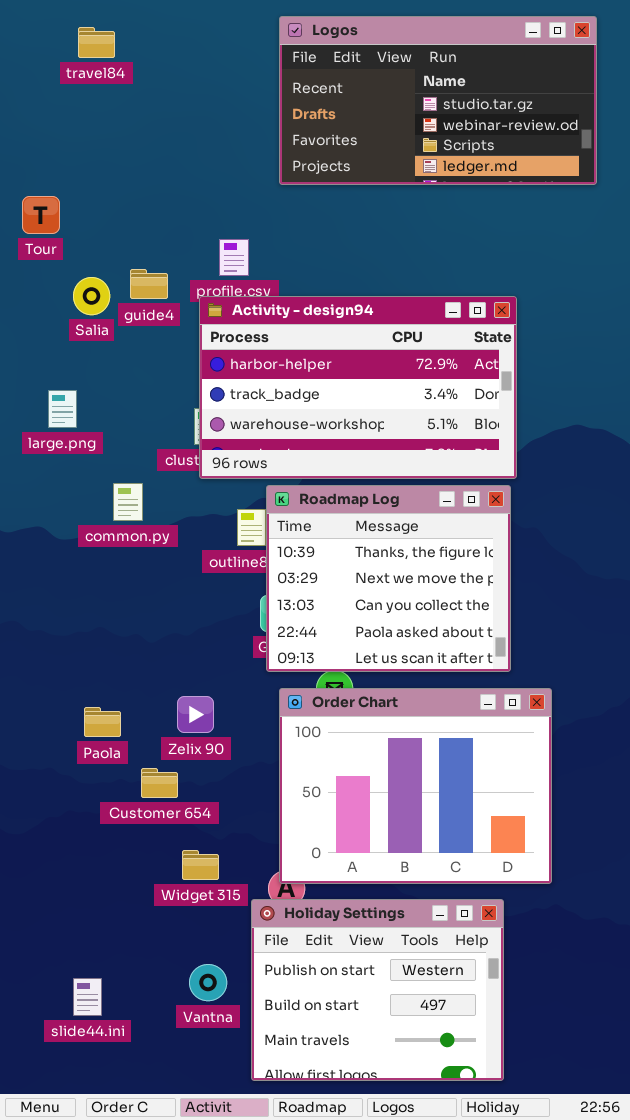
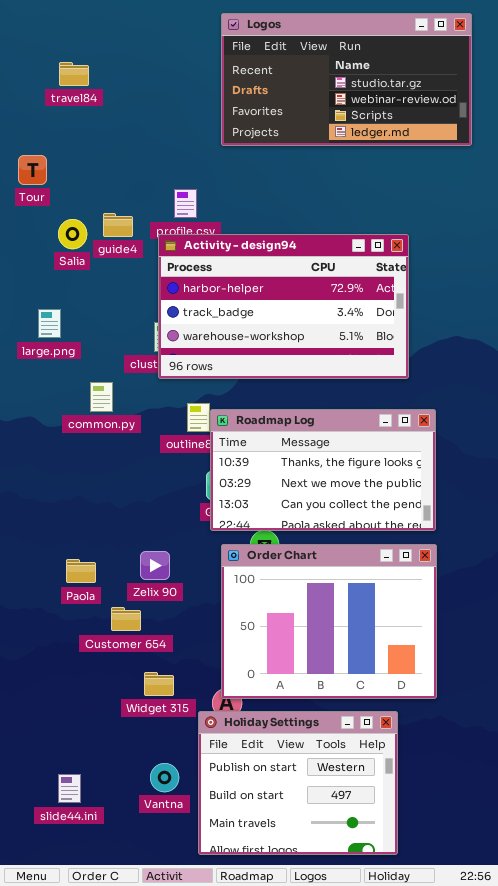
travel84: [78,27,115,58] -> [59,62,89,86], moved
Roadmap Log: [266,485,511,672] -> [210,409,436,531], resized

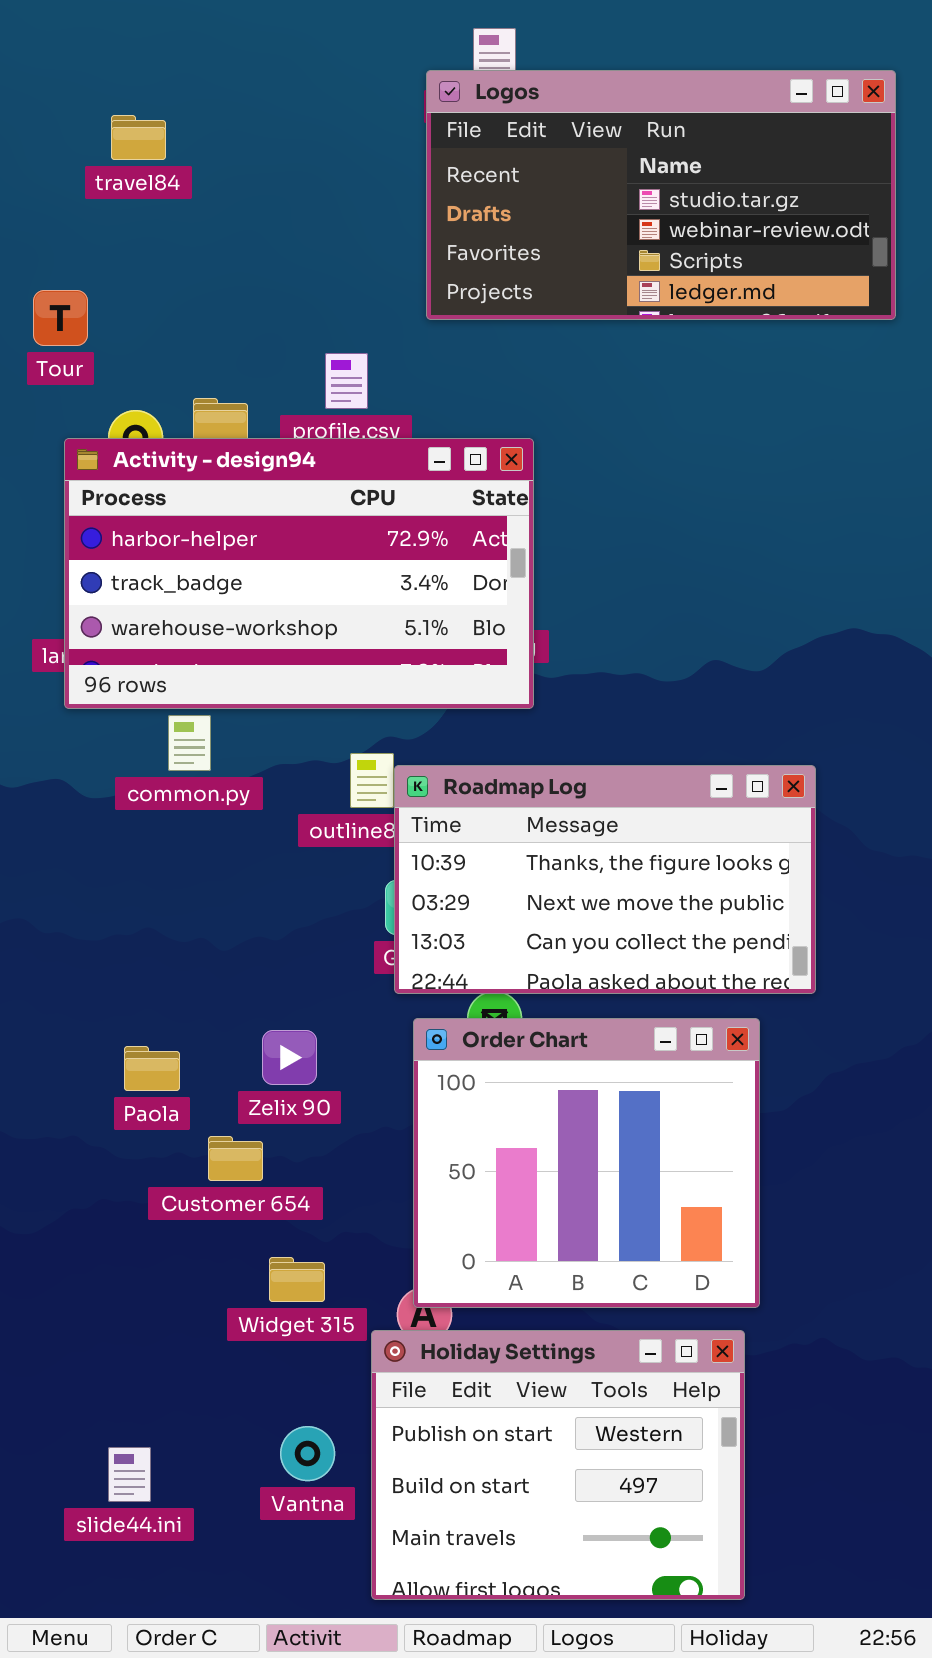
Logos: [221,13,472,146] -> [426,70,896,320], moved
Activity - design94: [158,234,409,379] -> [64,438,534,709], moved
Order Chart: [221,544,437,699] -> [413,1018,760,1308], resized

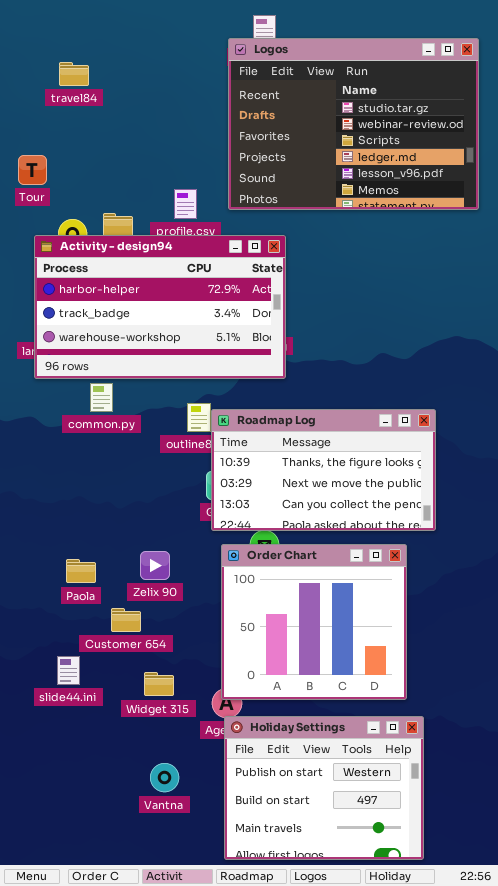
Logos: [426,70,896,320] -> [228,38,479,210], resized
Holiday Settings: [371,1330,745,1600] -> [224,716,424,860], moved
slide44.ini: [108,1447,151,1502] -> [57,656,80,685], moved

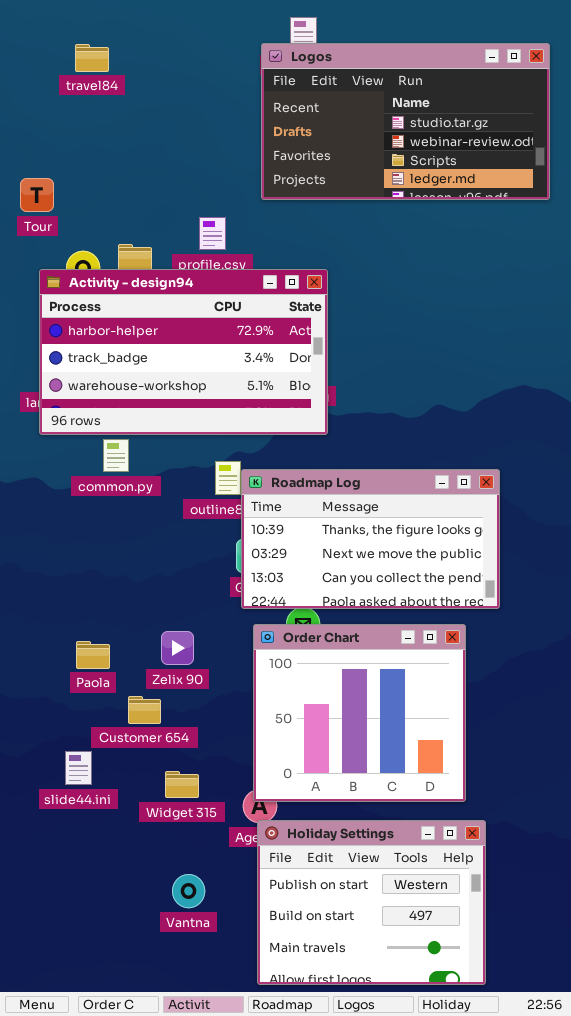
Logos: [228,38,479,210] -> [261,43,550,200], resized
travel84: [59,62,89,86] -> [75,44,109,72], moved

